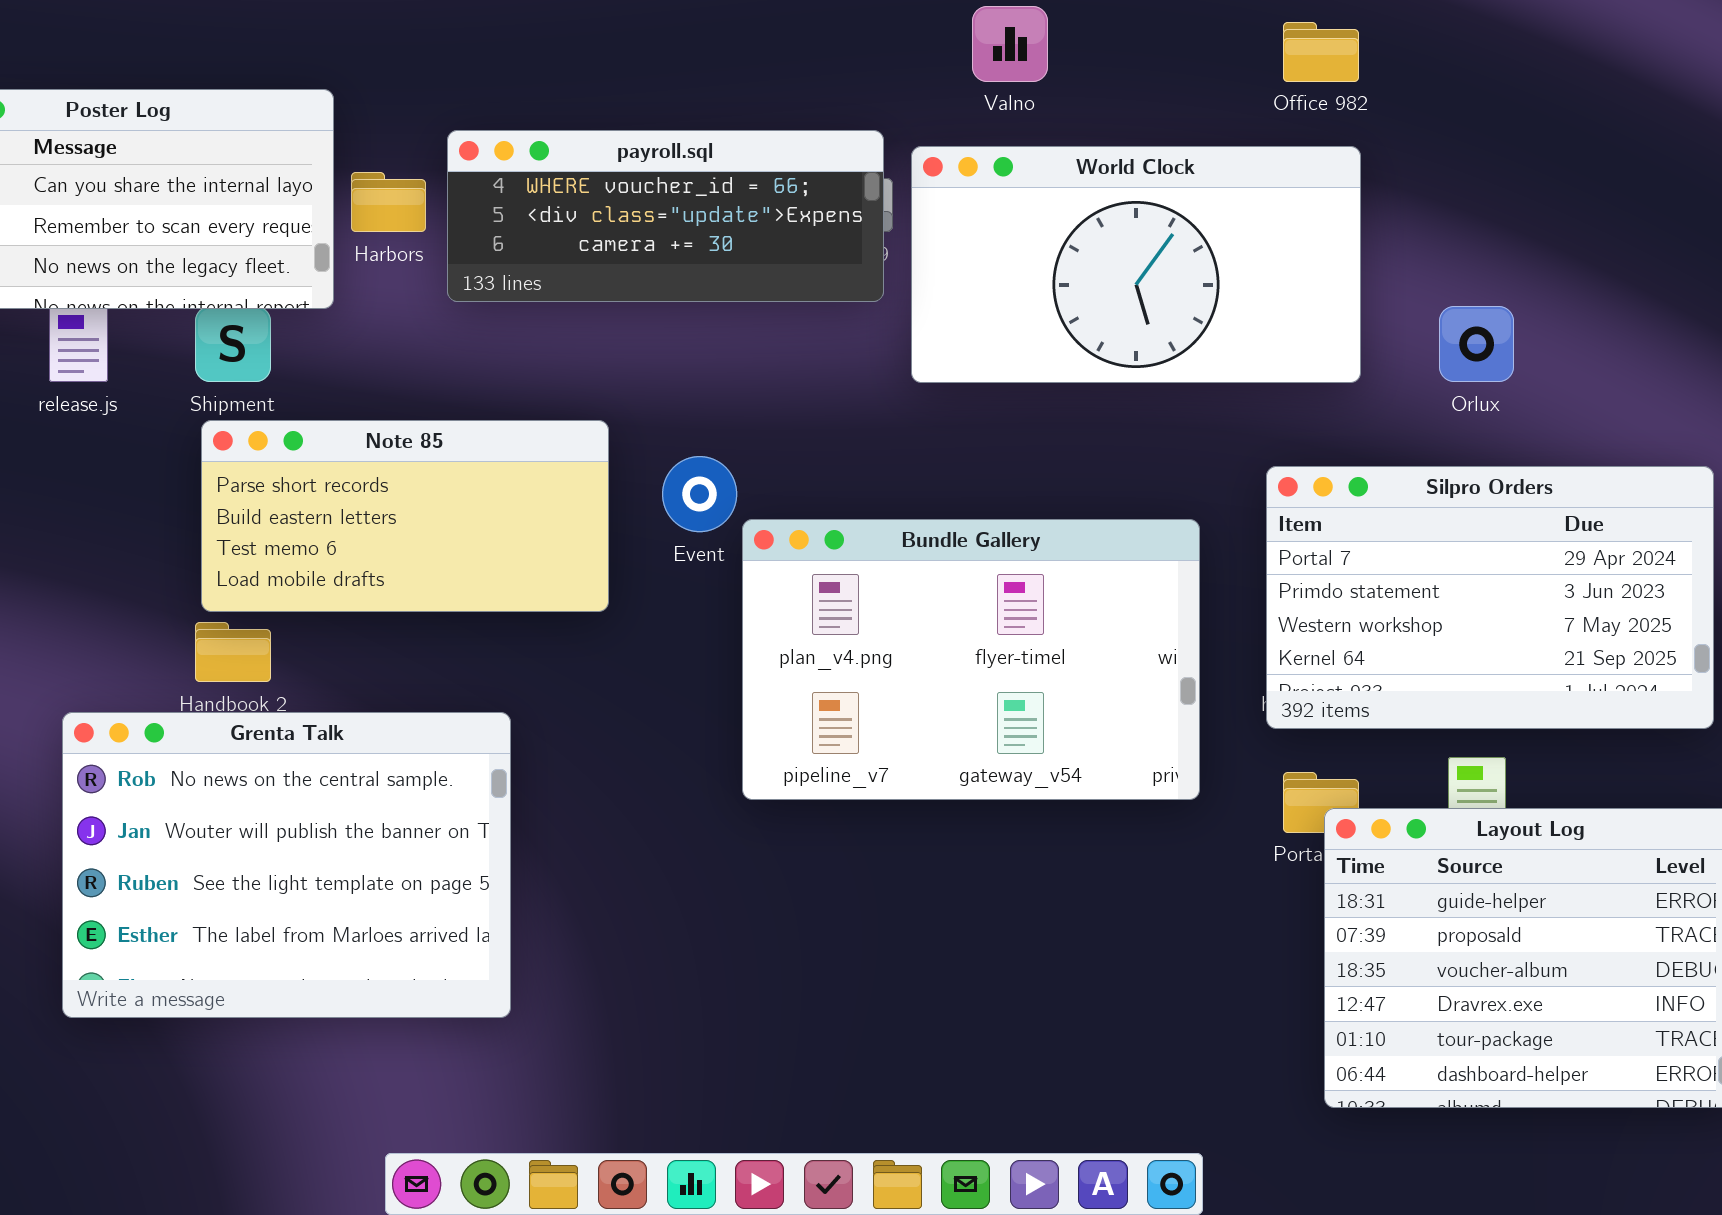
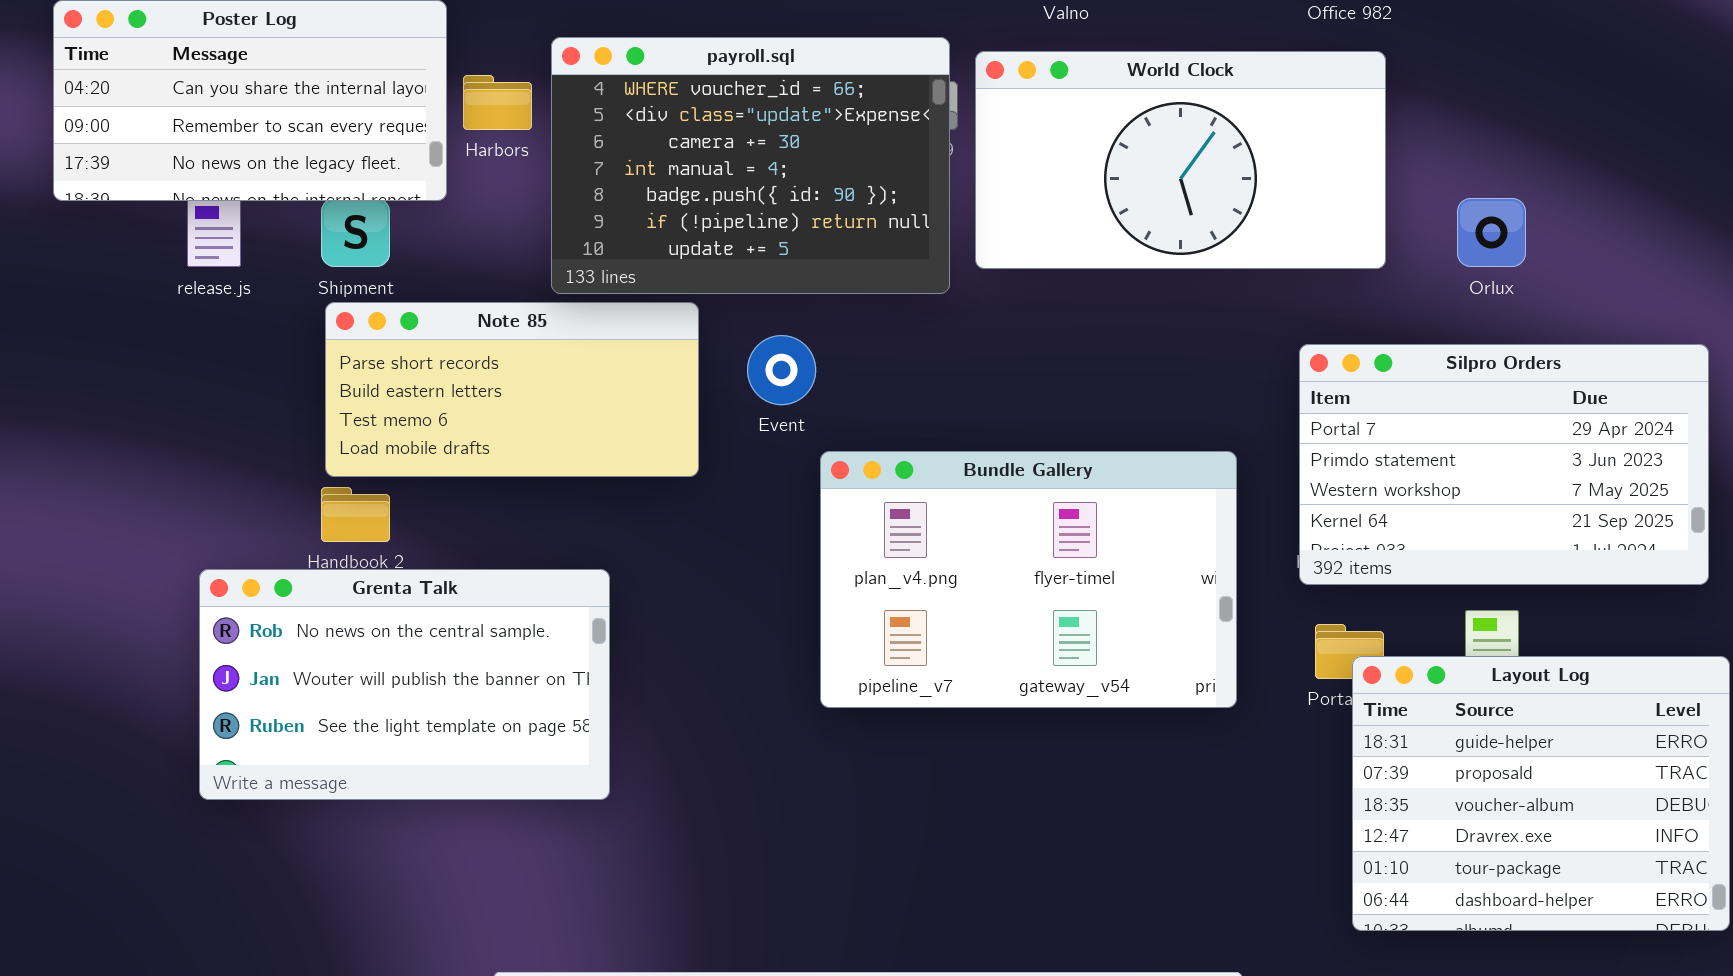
payroll.sql: [447,130,884,302] -> [551,37,950,294], resized
Bundle Gallery: [742,519,1200,800] -> [820,451,1237,708], moved
Grenta Talk: [62,712,511,1018] -> [199,569,610,800], resized

